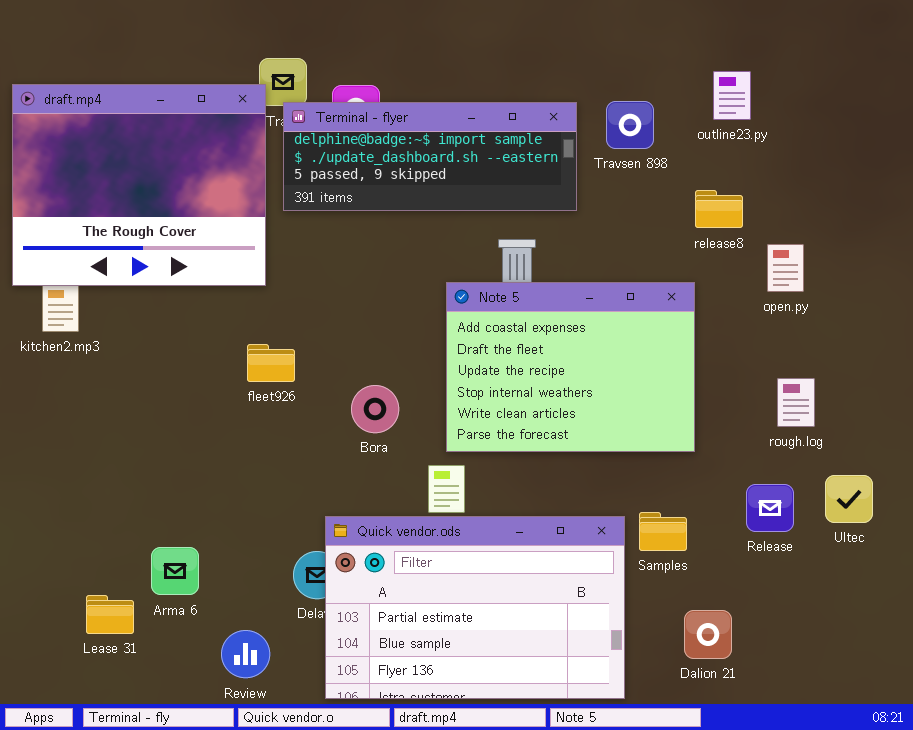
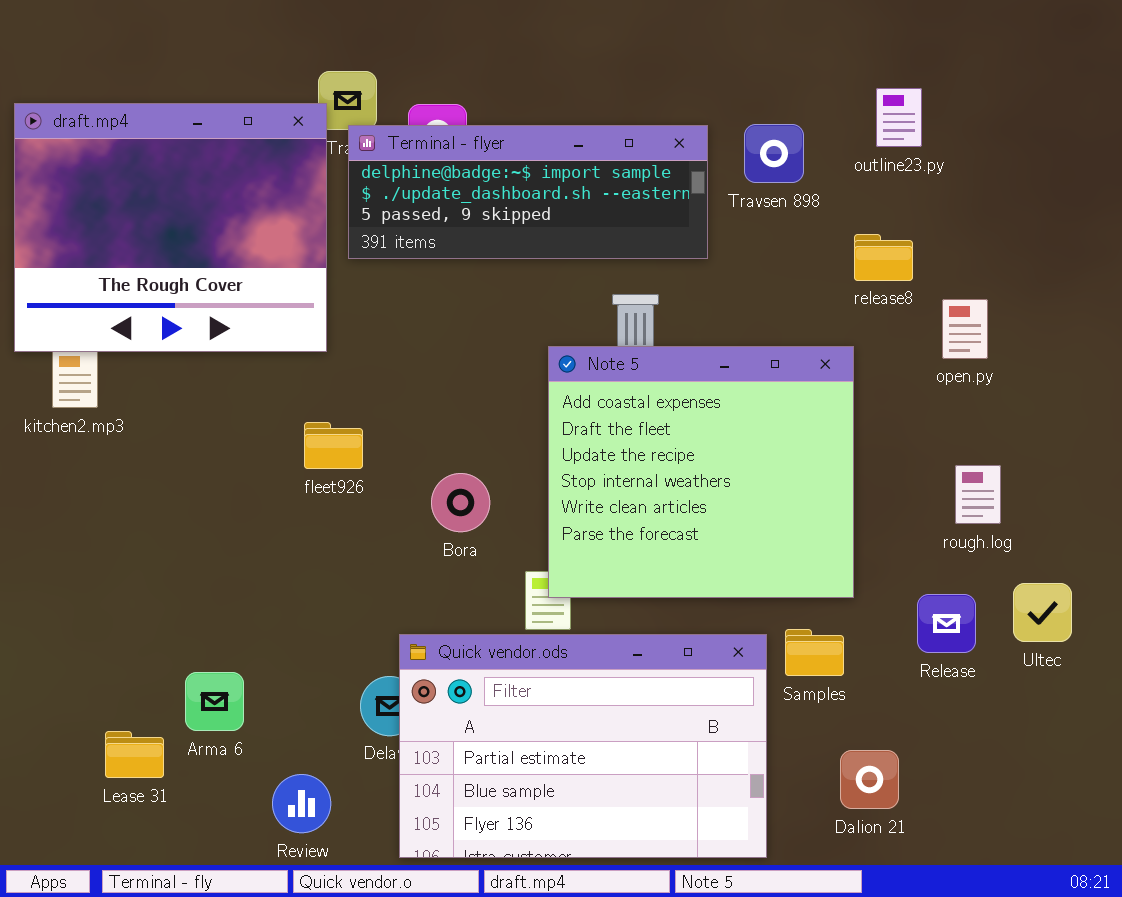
Note 5: [446,282,695,452] -> [548,346,854,598], resized

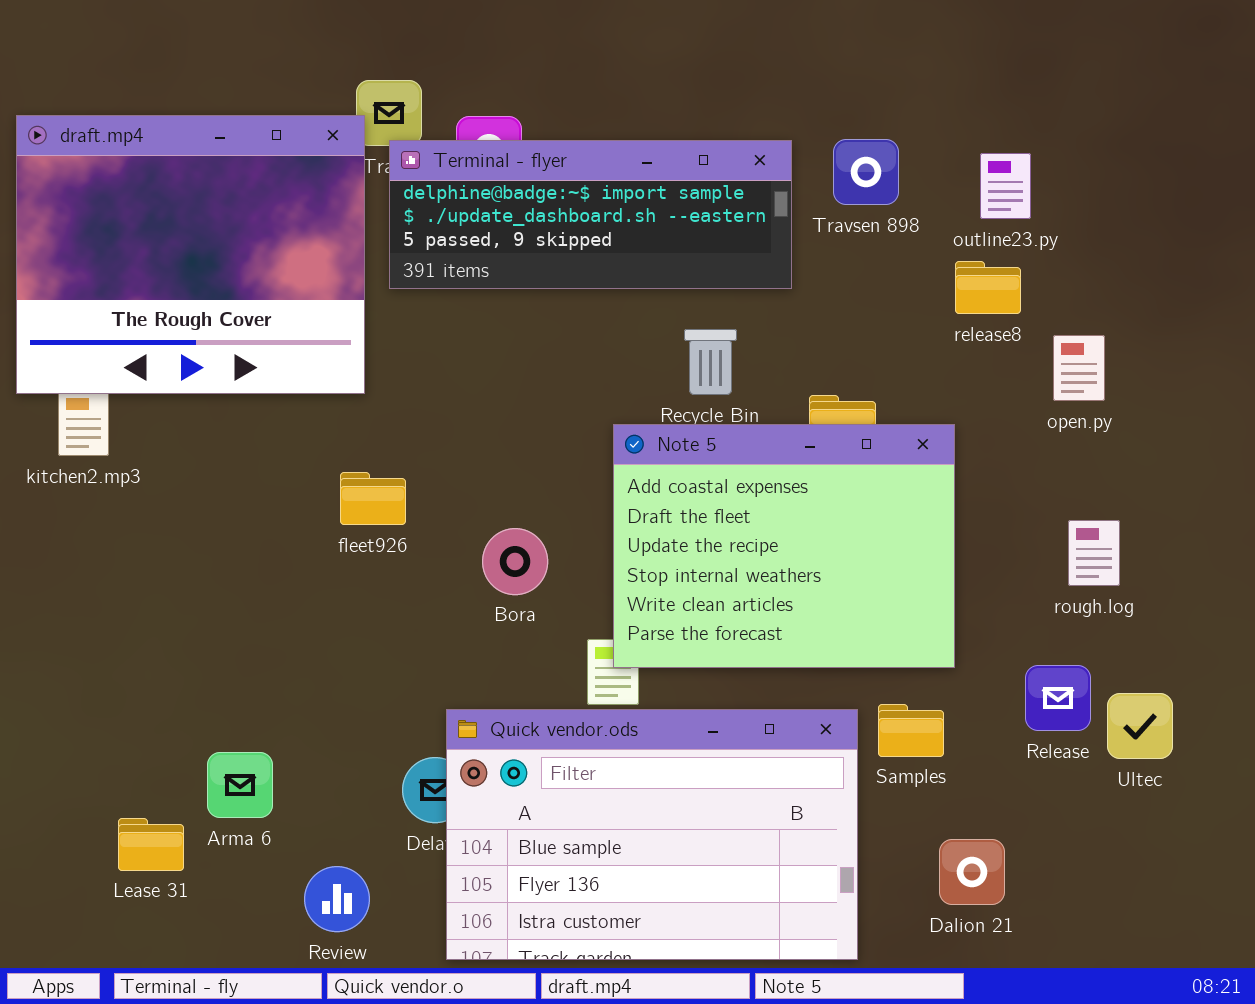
outline23.py: [876,88,922,147] -> [980,153,1031,219], moved
Note 5: [548,346,854,598] -> [613,424,955,668], resized
Ultec: [1013,583,1072,642] -> [1107,693,1173,759], moved
Quick vendor.ods: [399,634,767,858] -> [446,709,858,960], scrolled down 1 row

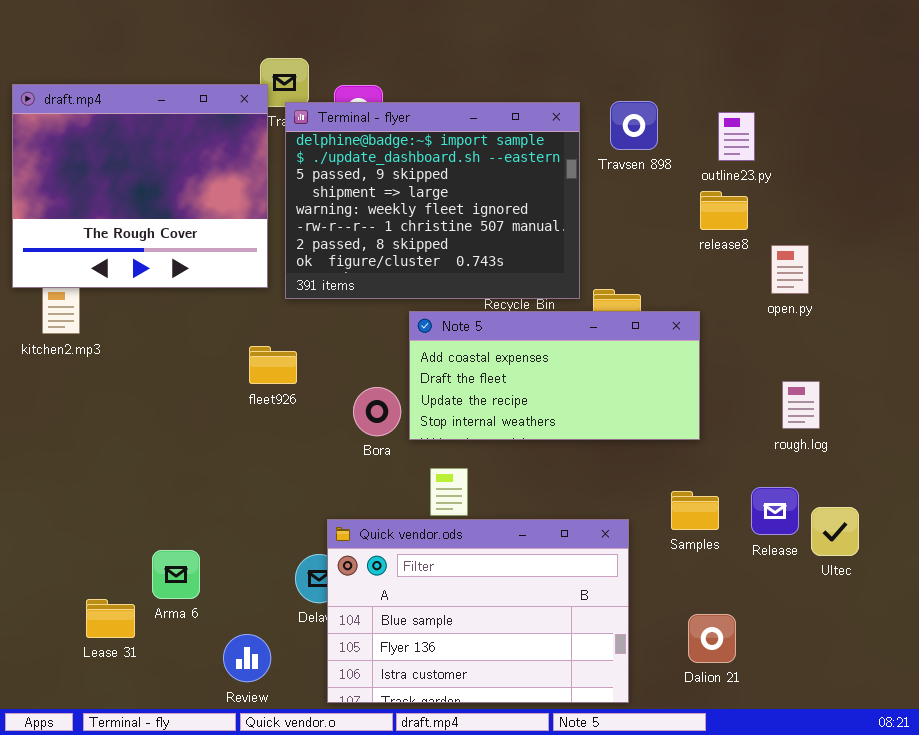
Terminal - flyer: [389,140,792,289] -> [285,102,580,299], resized
Note 5: [613,424,955,668] -> [409,311,700,440], resized
Samples: [878,704,944,757] -> [671,491,719,530], moved

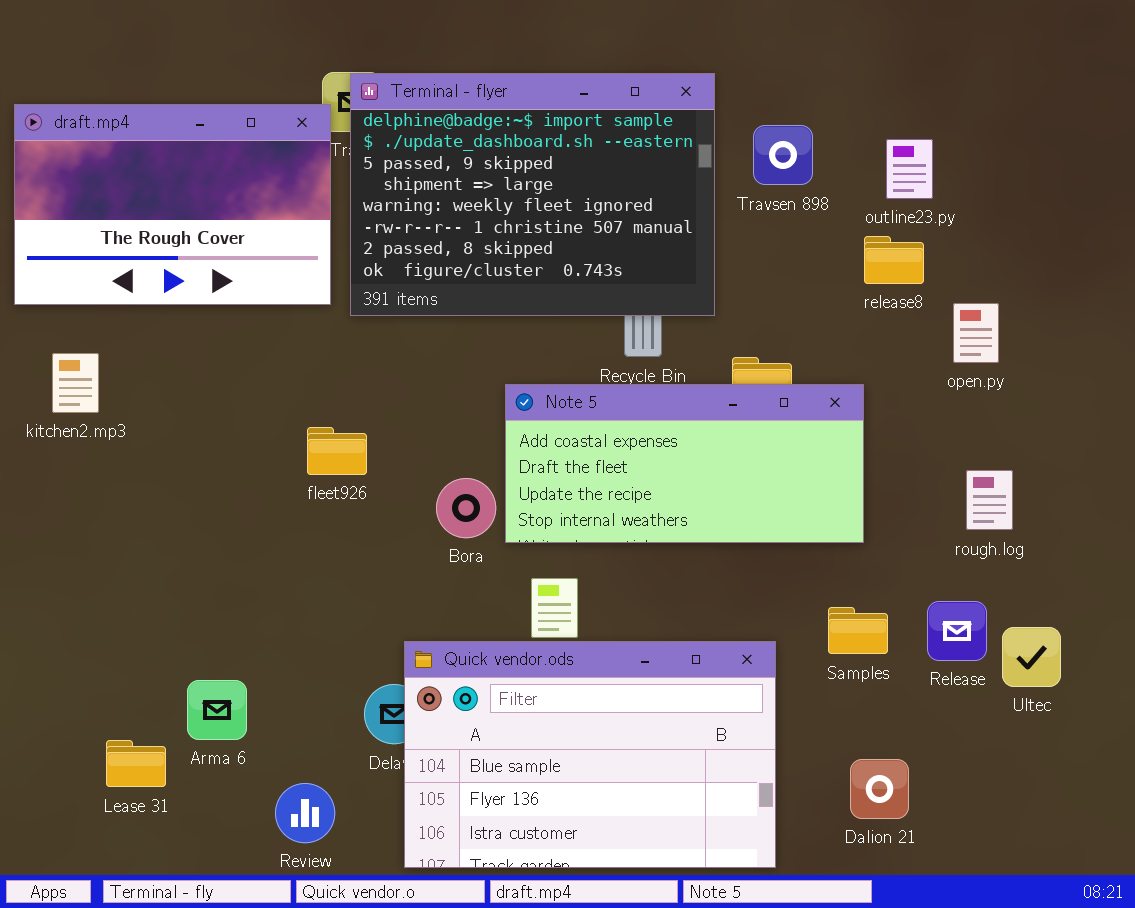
draft.mp4: [12,84,268,288] -> [14,104,331,305], resized
Terminal - flyer: [285,102,580,299] -> [350,73,715,316], moved

